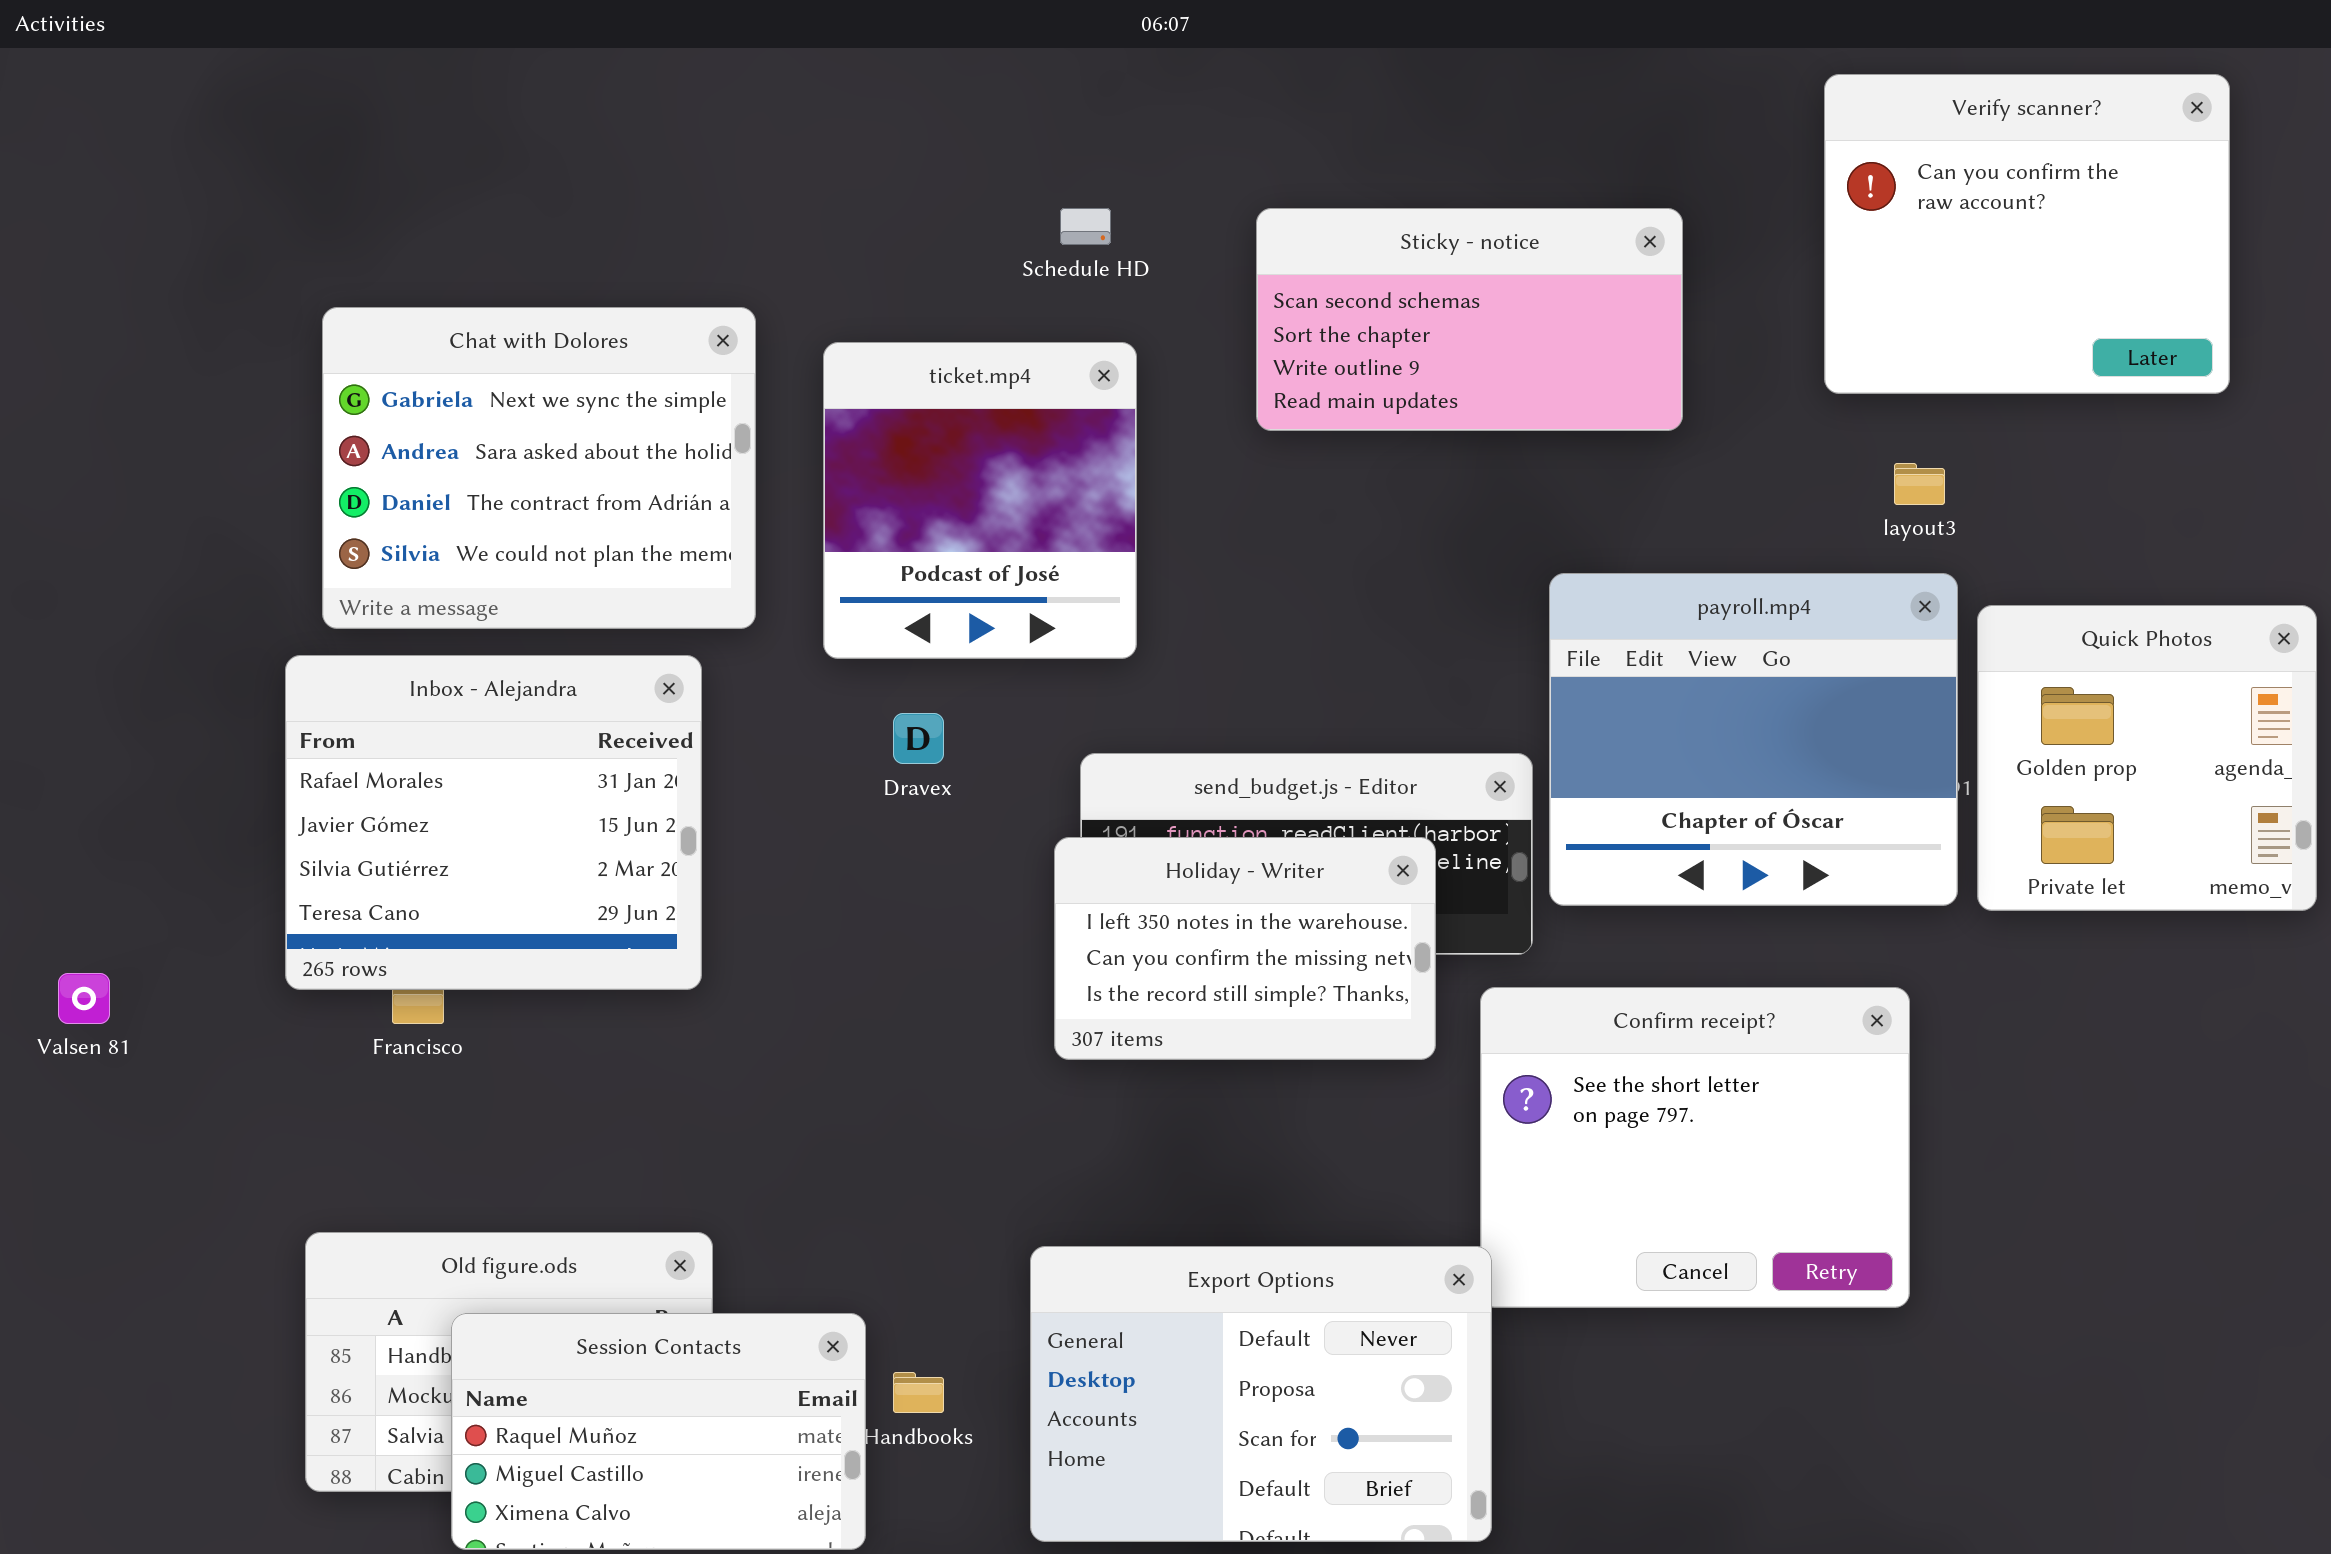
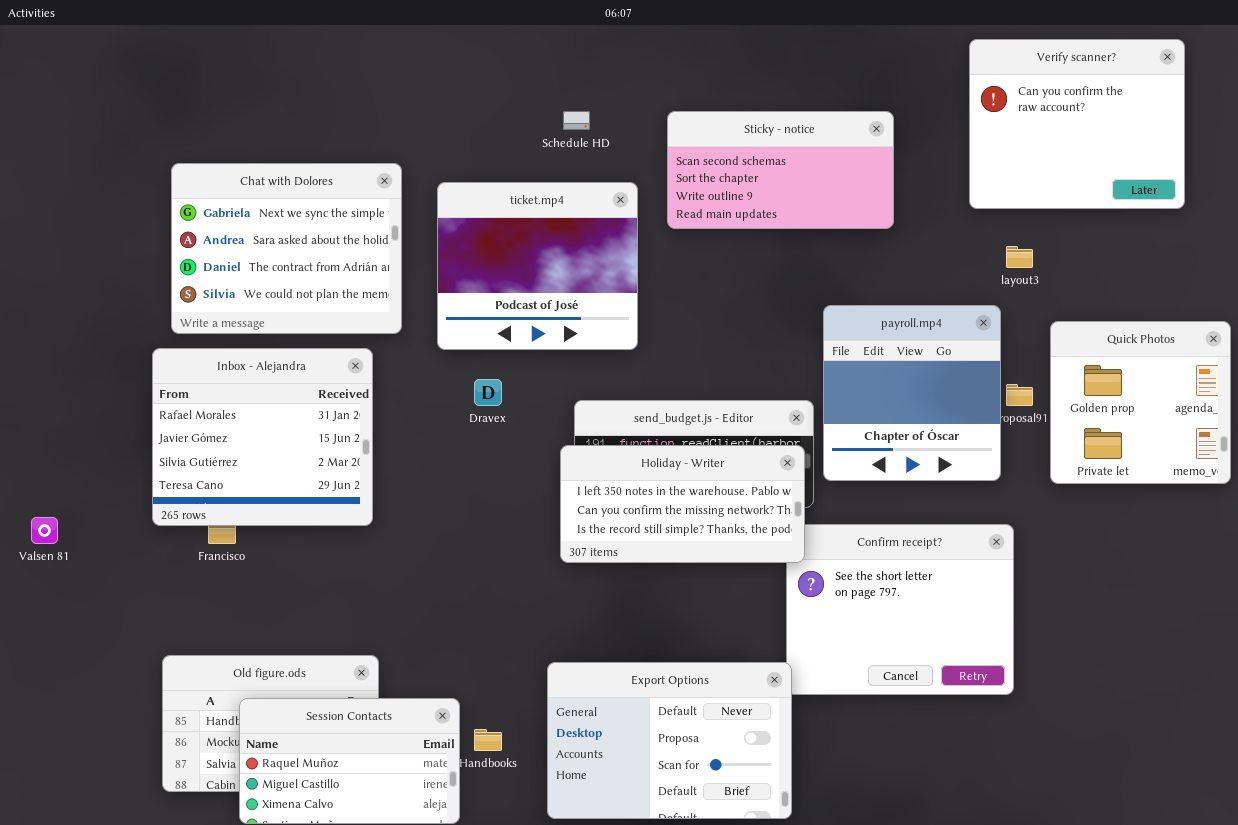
ticket.mp4: [823,342,1137,659] -> [437,182,638,350], resized
payroll.mp4: [1549,573,1958,906] -> [823,305,1001,481], resized
Holiday - Writer: [1054,837,1436,1060] -> [560,445,805,563], resized

